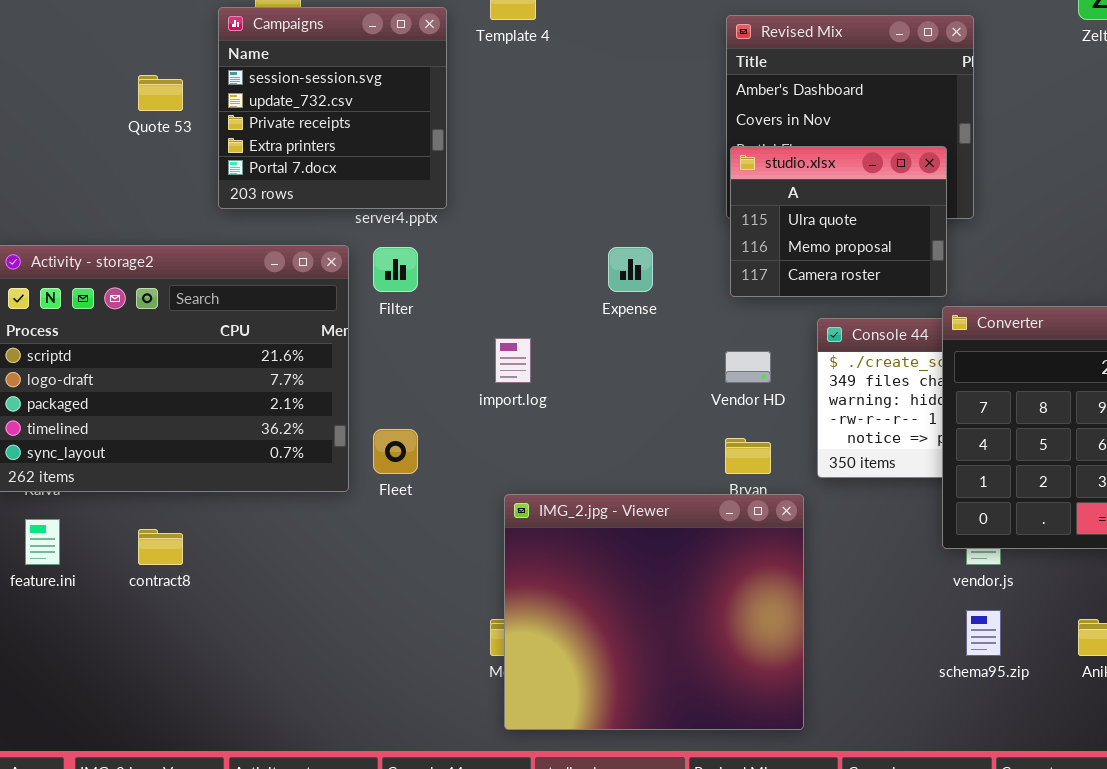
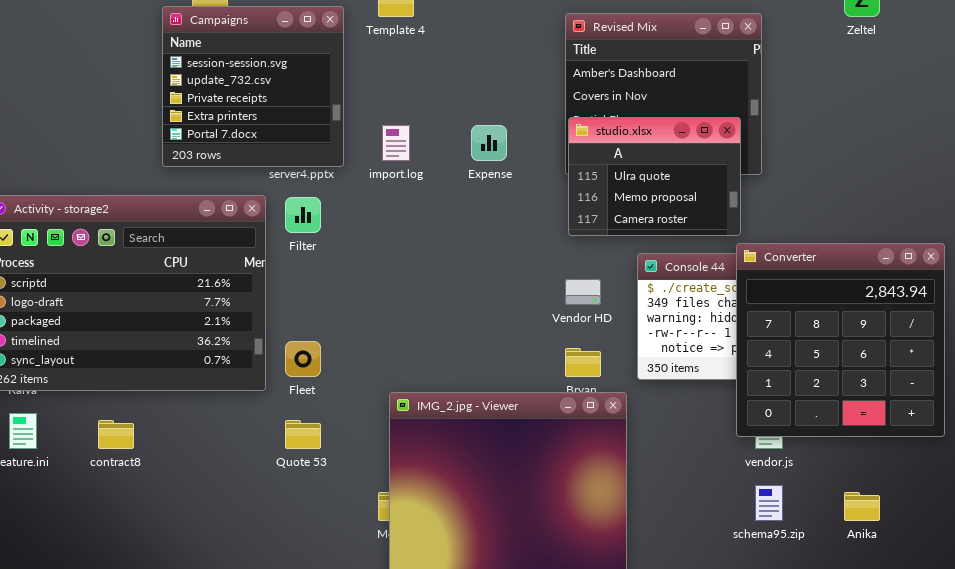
Quote 53: [138,75,183,111] -> [285,420,321,449], moved
Expense: [608,247,653,292] -> [471,125,507,161], moved
import.log: [495,338,531,383] -> [382,125,410,161], moved

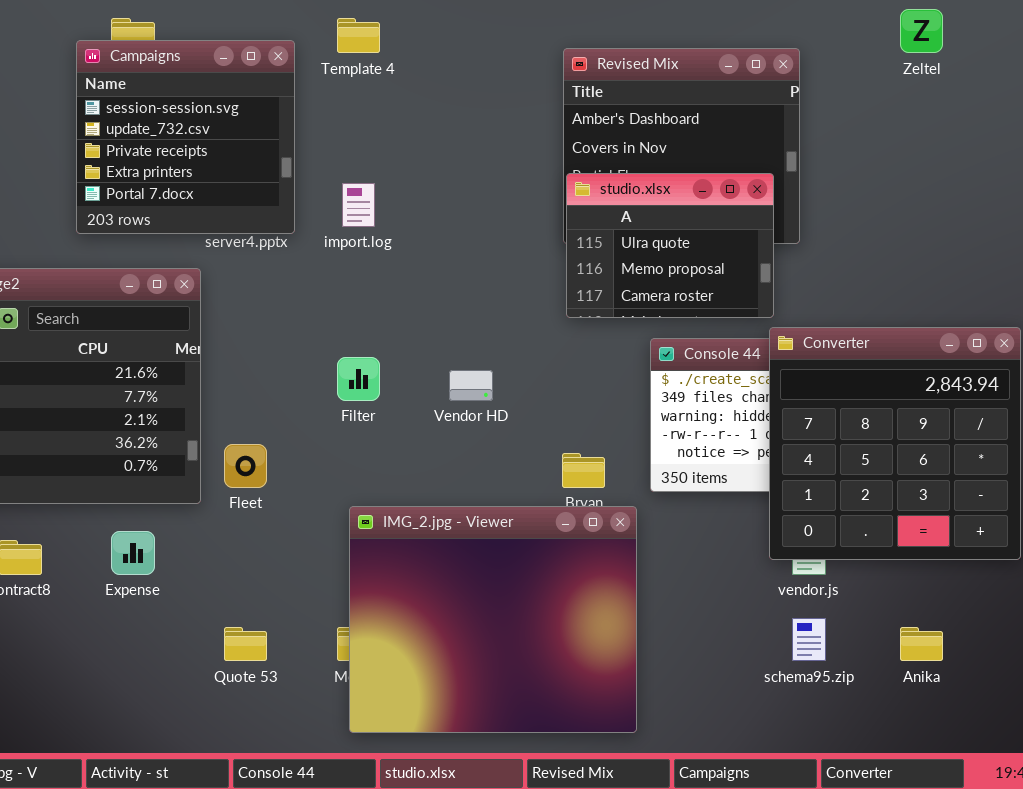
Expense: [471,125,507,161] -> [111,531,155,575], moved
Filter: [285,197,321,233] -> [337,357,380,401], moved
Vendor HD: [565,279,601,305] -> [449,370,493,401], moved
Quote 53: [285,420,321,449] -> [224,627,267,661], moved

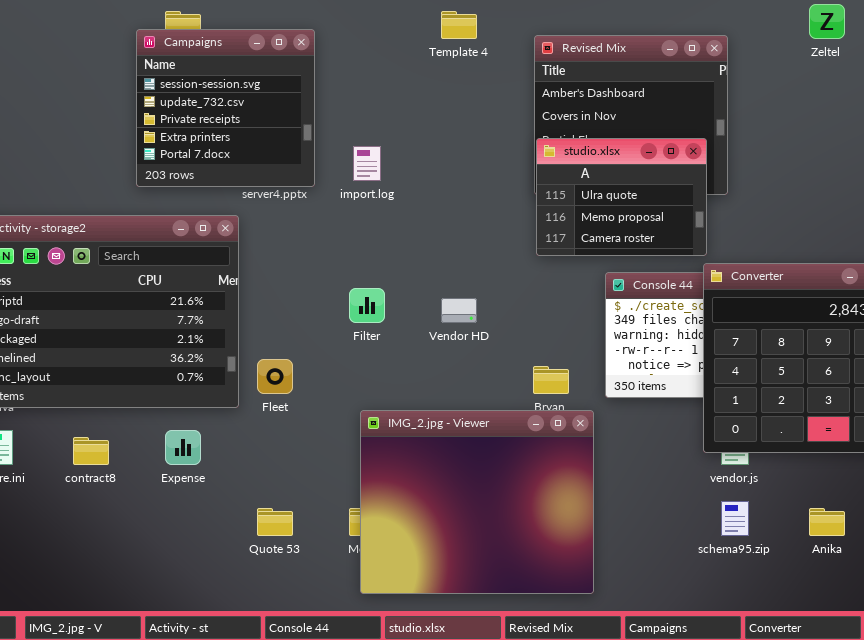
Template 4: [337,18,380,53] -> [441,11,477,39], moved

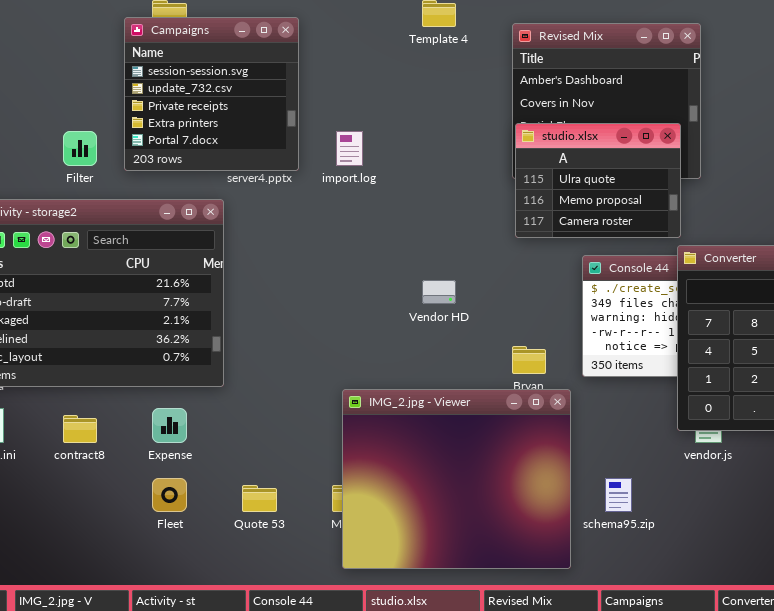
Filter: [349,288,385,323] -> [63,131,97,166], moved
Fleet: [257,359,293,394] -> [152,478,187,512], moved
schema95.zip: [721,501,749,536] -> [605,478,632,512], moved

